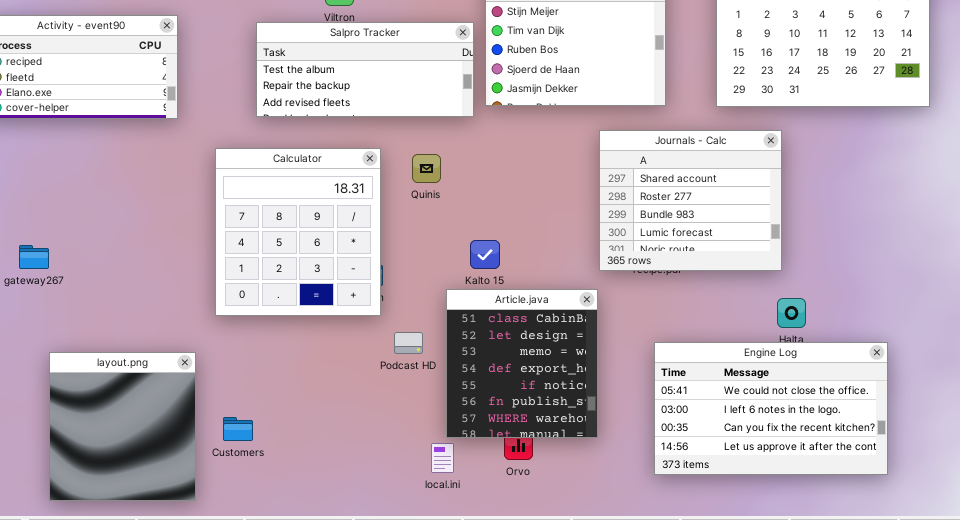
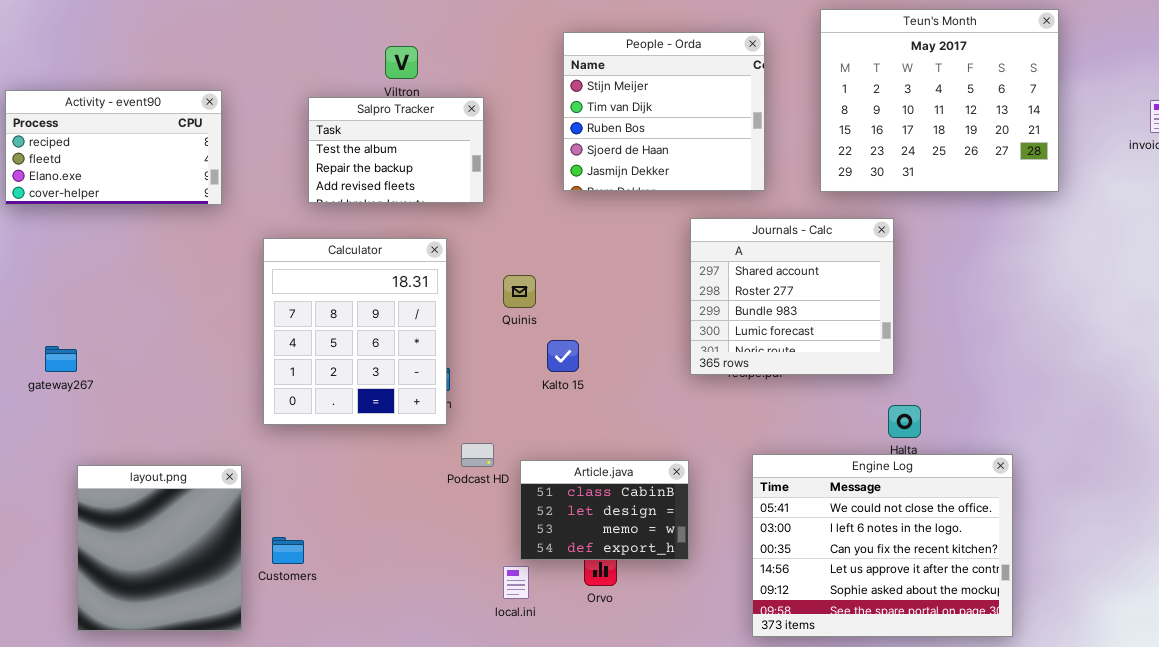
Salpro Tracker: [256,22,474,117] -> [308,97,484,203], resized
Quinis: [412,154,441,183] -> [503,275,536,308], moved
Article.java: [446,289,598,438] -> [520,460,689,560], resized
Engine Log: [654,342,888,475] -> [752,454,1013,637], resized

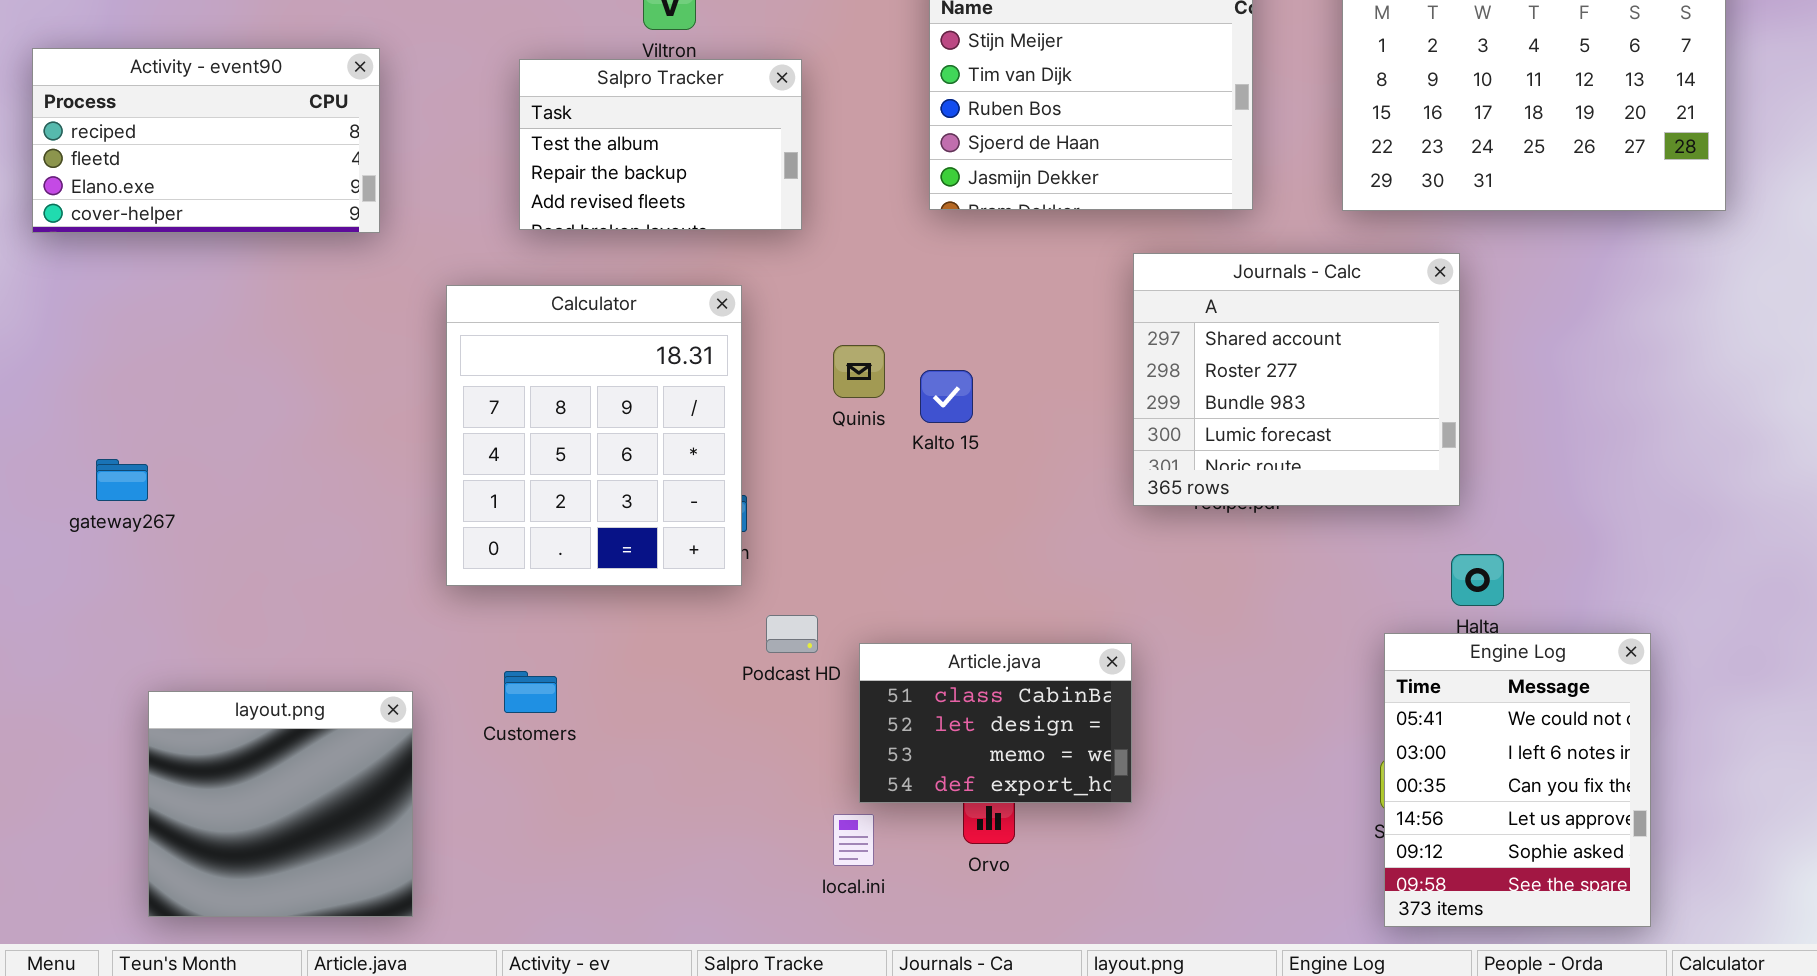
Kalto 15: [547,340,579,372] -> [920,370,973,423], moved
Engine Log: [752,454,1013,637] -> [1384,633,1651,927], resized
layout.png: [77,465,242,631] -> [148,691,413,917], resized
Customers: [272,537,304,564] -> [504,671,557,713], moved

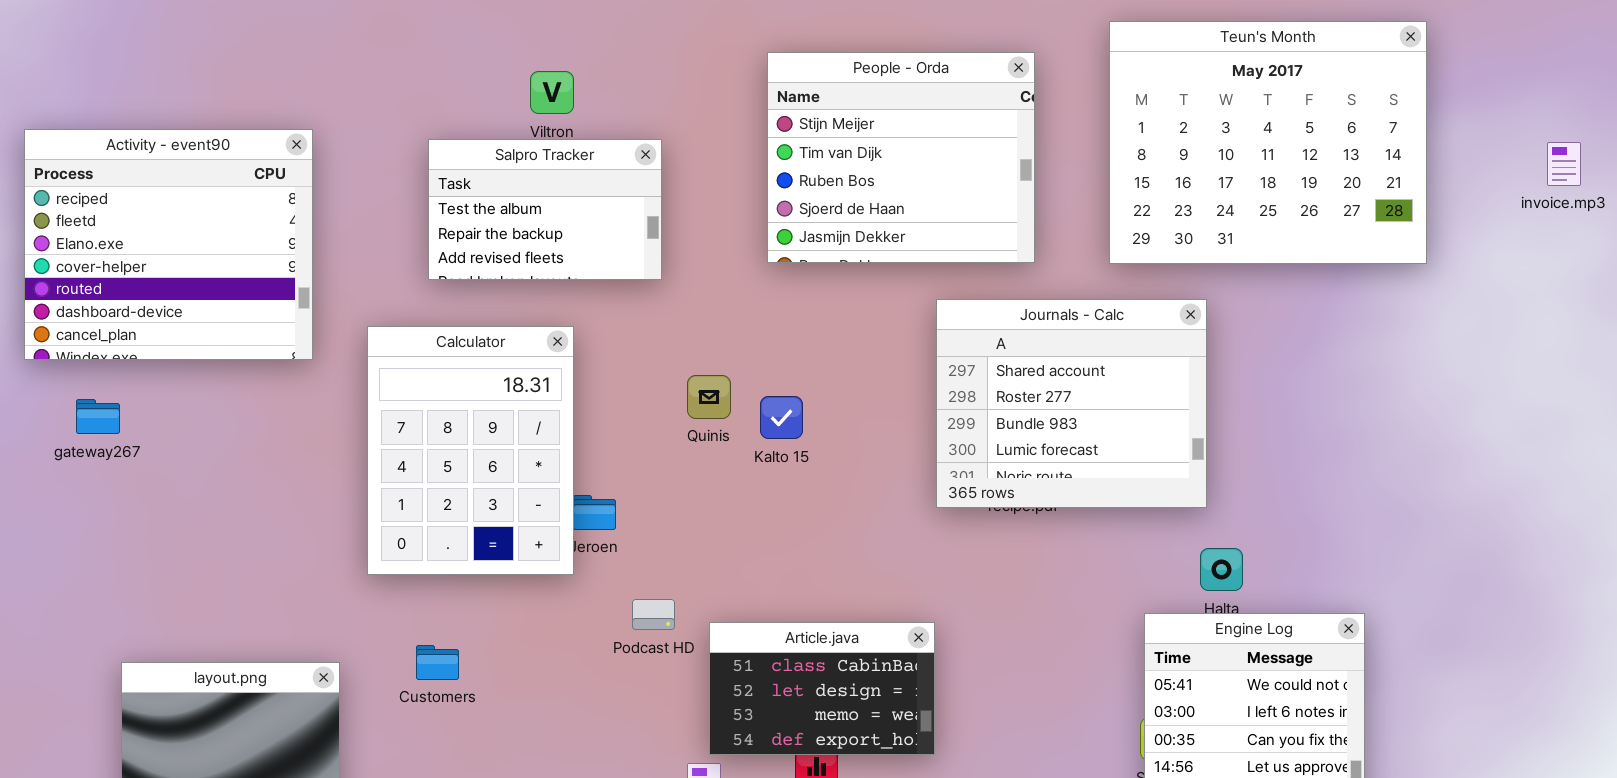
Activity - event90: [32,48,380,233] -> [24,129,313,360], resized
Calculator: [446,285,742,586] -> [367,326,574,575], resized
gateway267: [96,459,148,501] -> [76,399,120,434], moved

